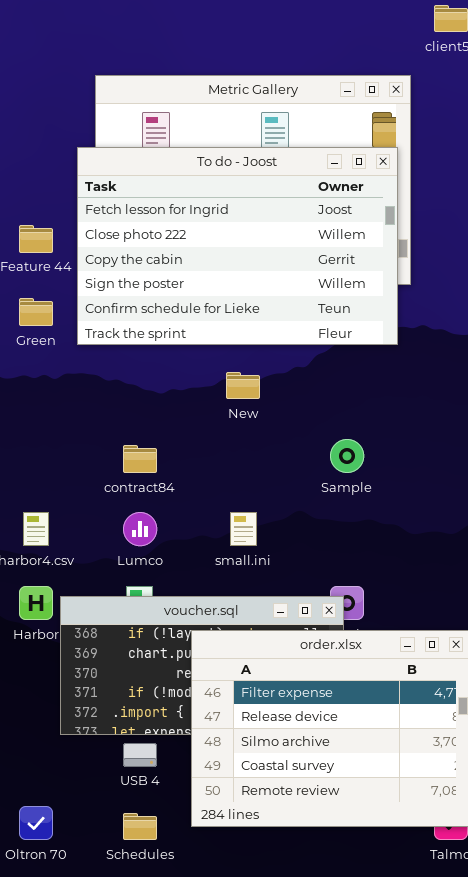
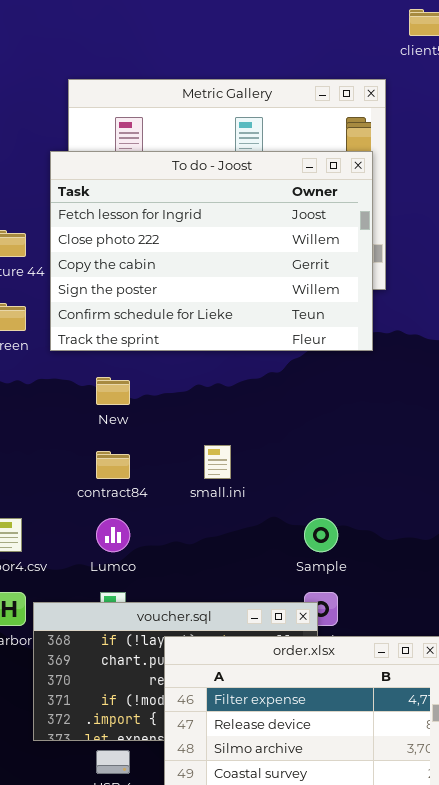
New: [226,372,260,399] -> [96,377,130,405], moved
Sample: [330,439,364,473] -> [304,518,338,552], moved
small.ini: [230,512,257,546] -> [204,445,231,479], moved

